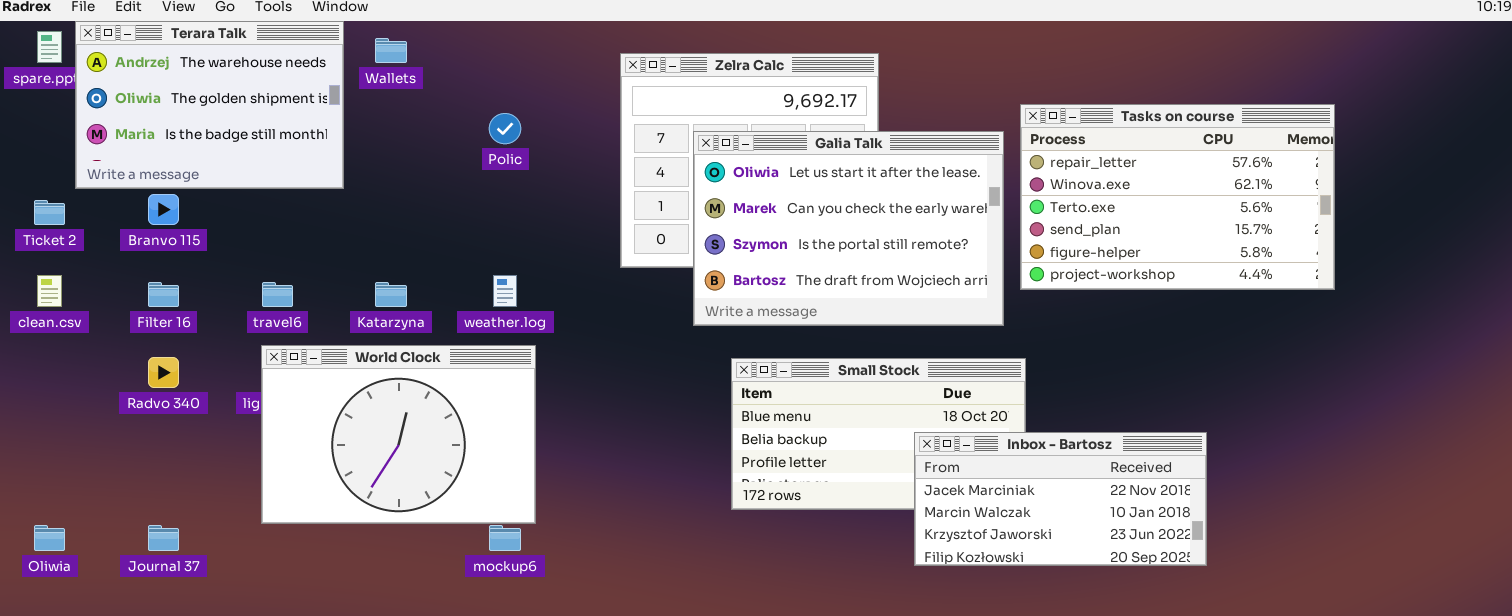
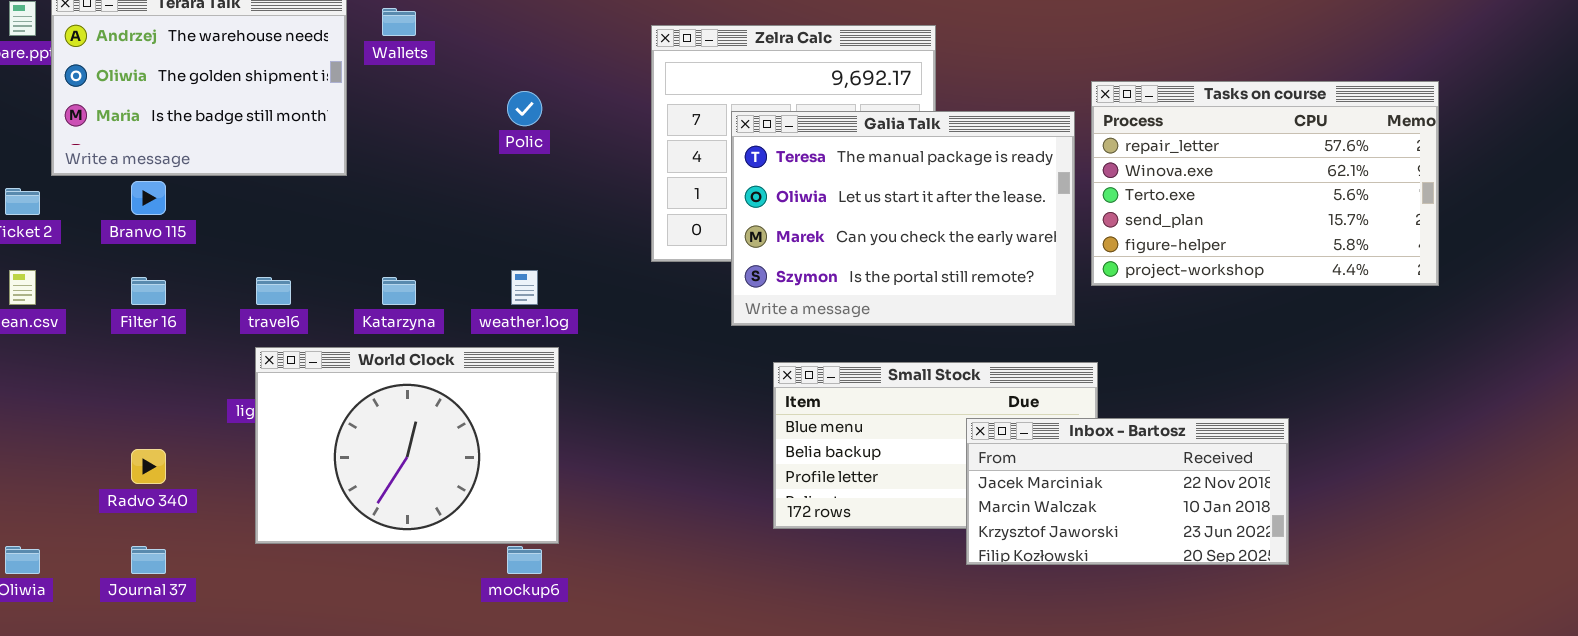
Galia Talk: [693,131,1004,326] -> [731,111,1075,326], scrolled up 1 row
Radvo 340: [148,357,179,388] -> [131,449,166,484], moved
Inbox - Bartosz: [914,432,1207,566] -> [966,418,1289,565], moved

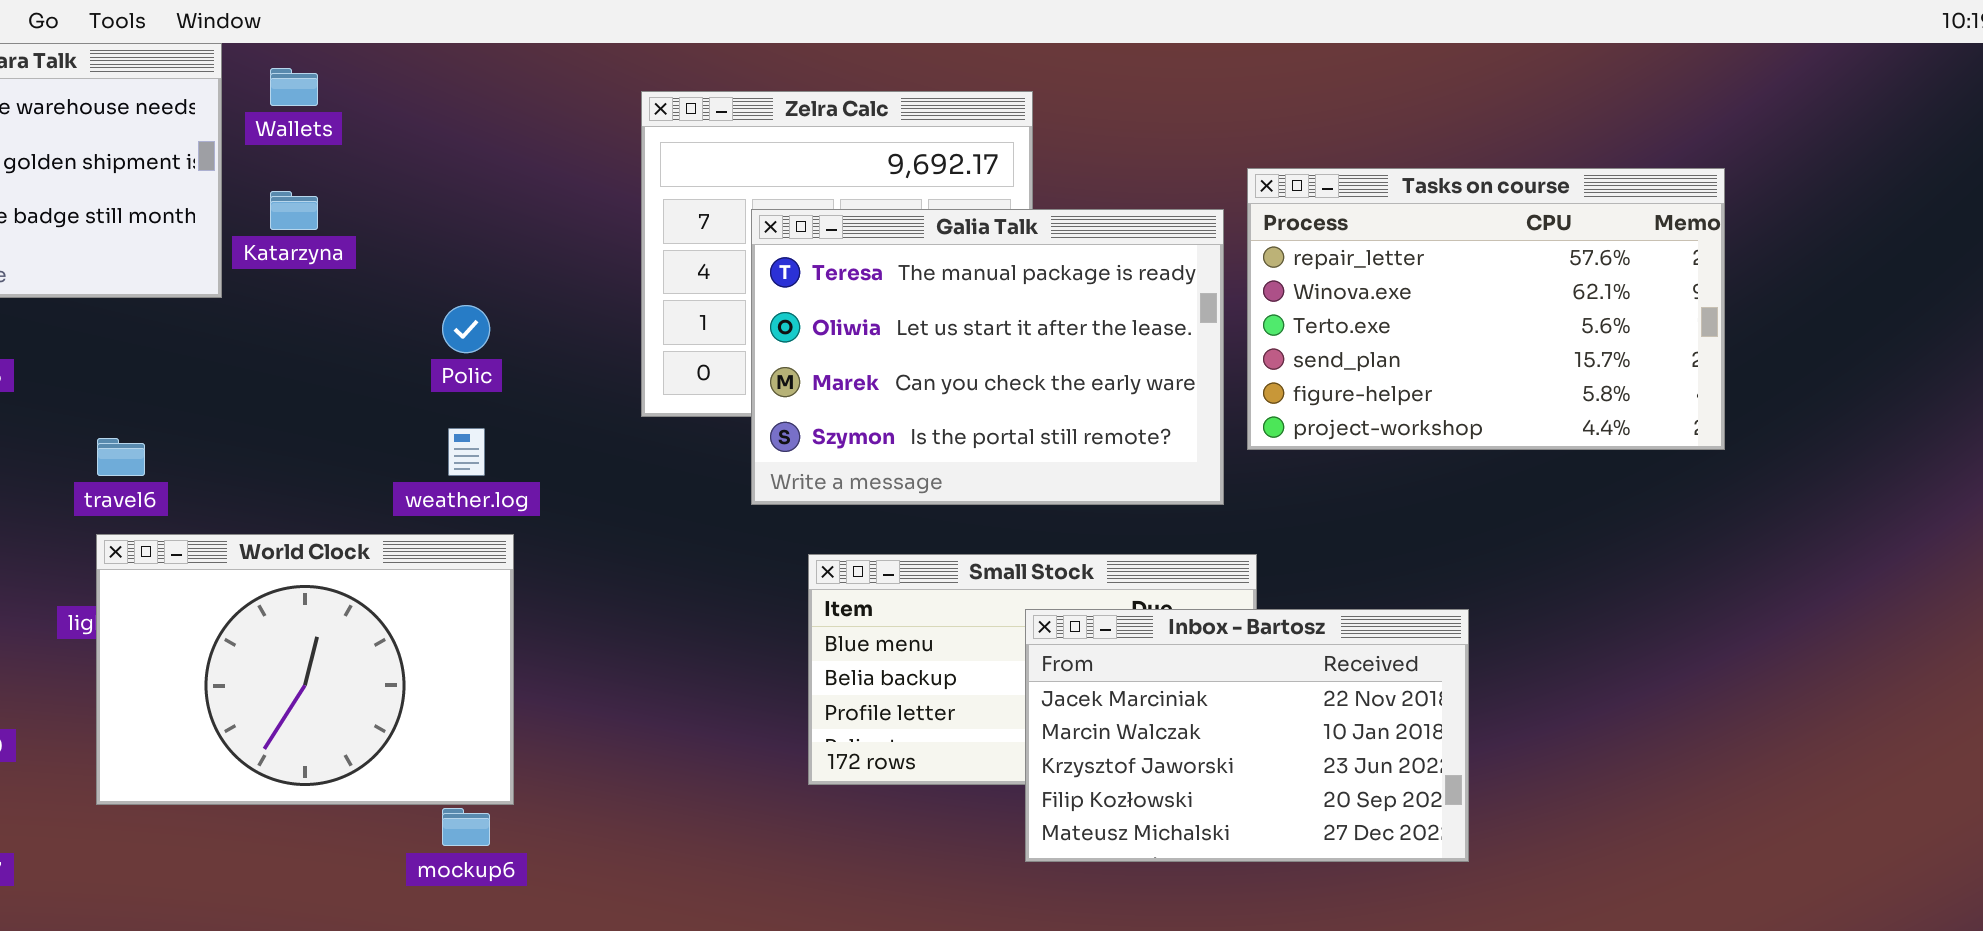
Polic: [507,91,542,126] -> [442,305,490,353], moved
Katarzyna: [382,277,416,305] -> [270,191,318,230], moved
Inbox - Bartosz: [966,418,1289,565] -> [1025,609,1469,862], moved, resized

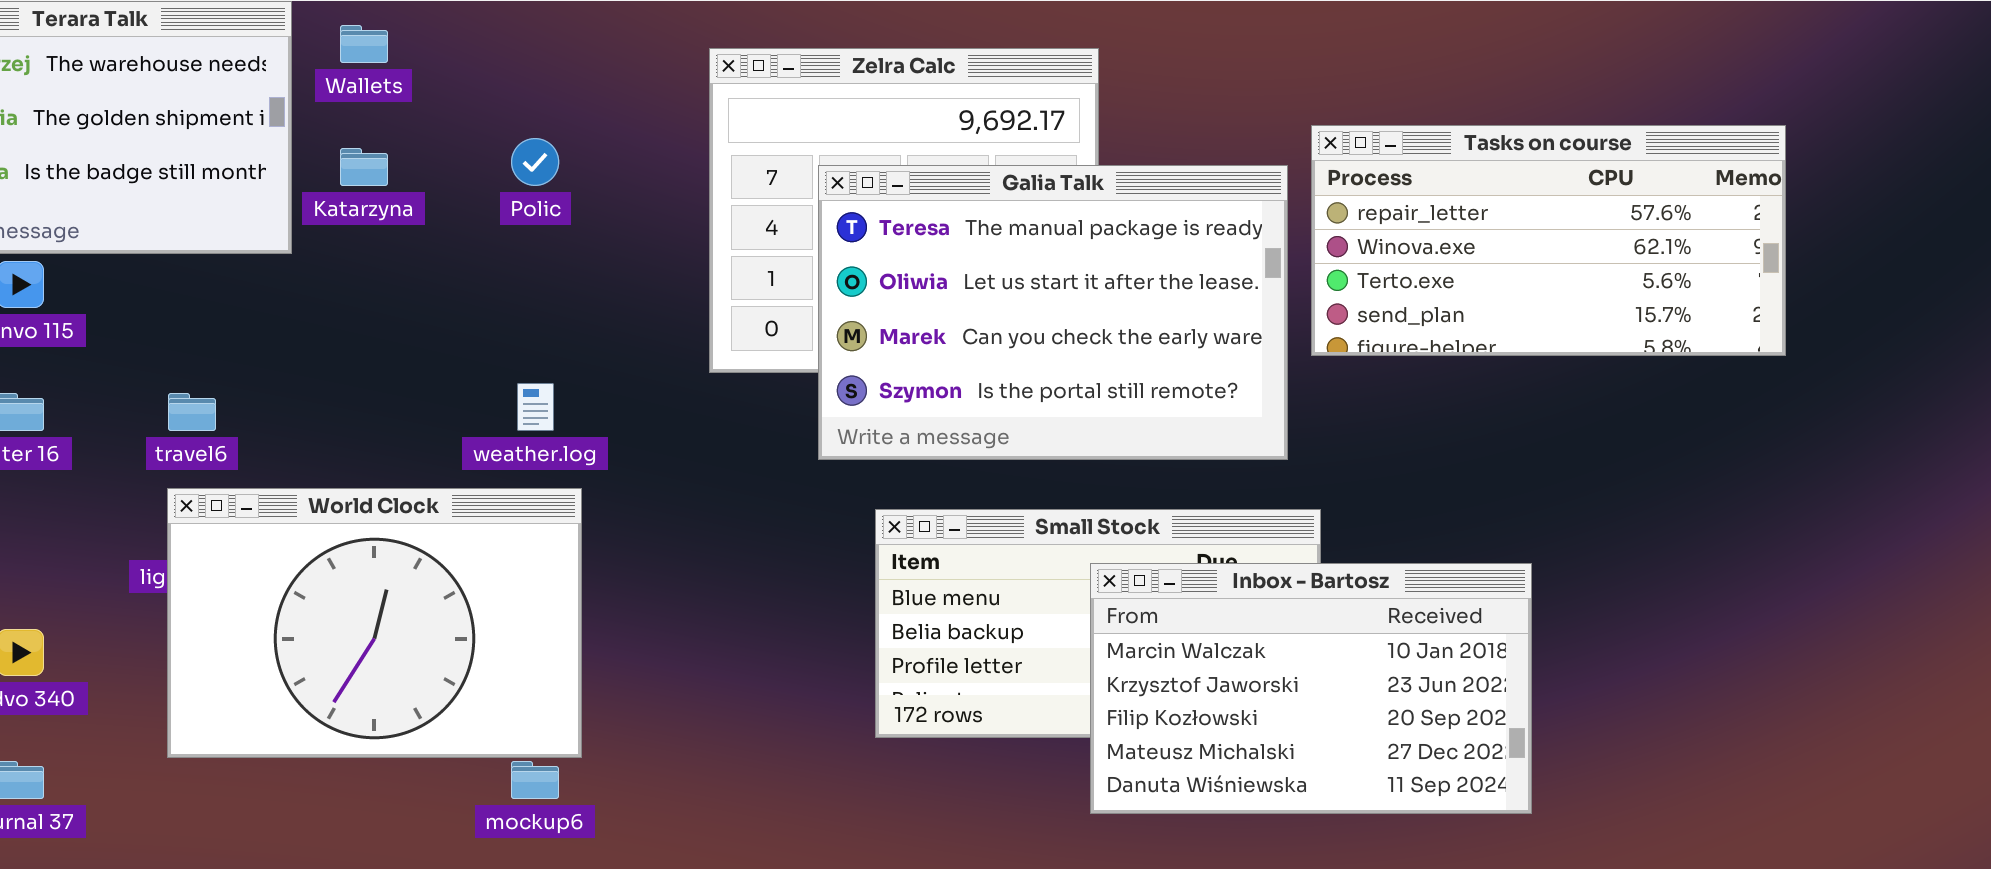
Tasks on course: [1247,168,1725,450] -> [1311,125,1786,356], resized
Polic: [442,305,490,353] -> [511,138,559,186], moved
Inbox - Bartosz: [1025,609,1469,862] -> [1090,563,1532,814], scrolled down 1 row

